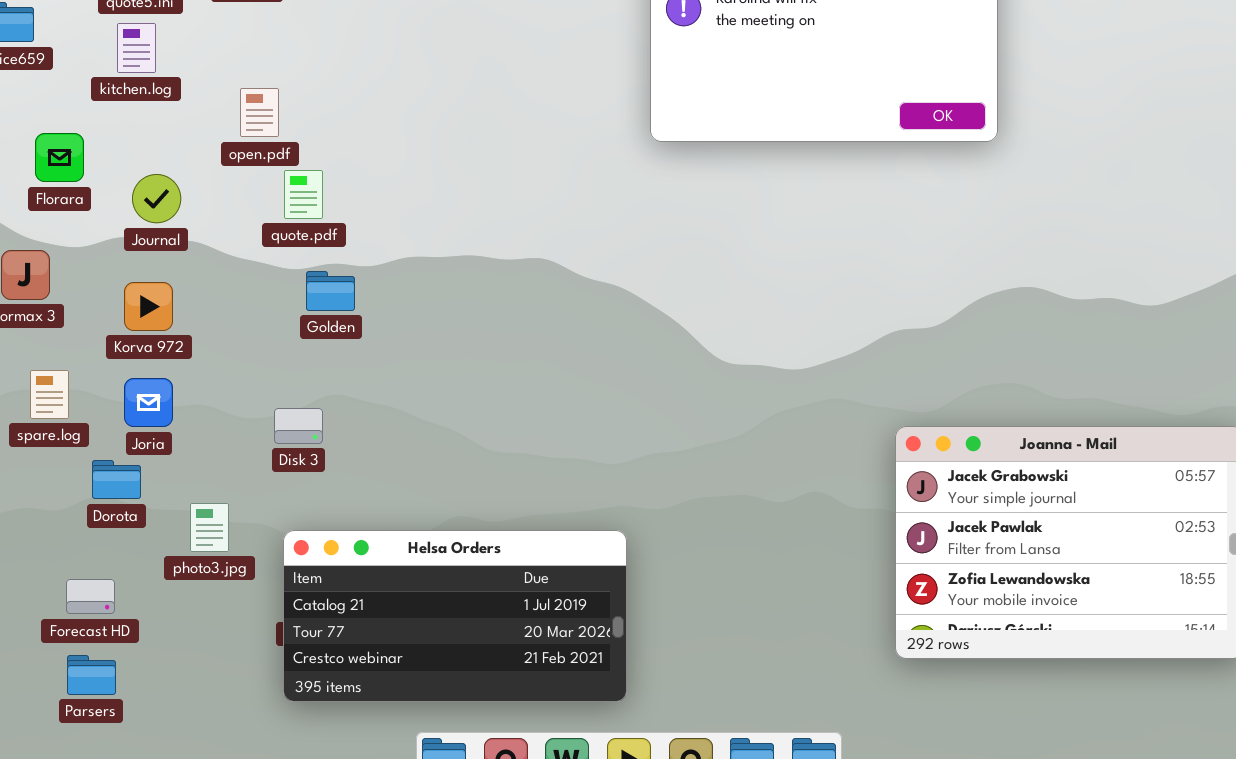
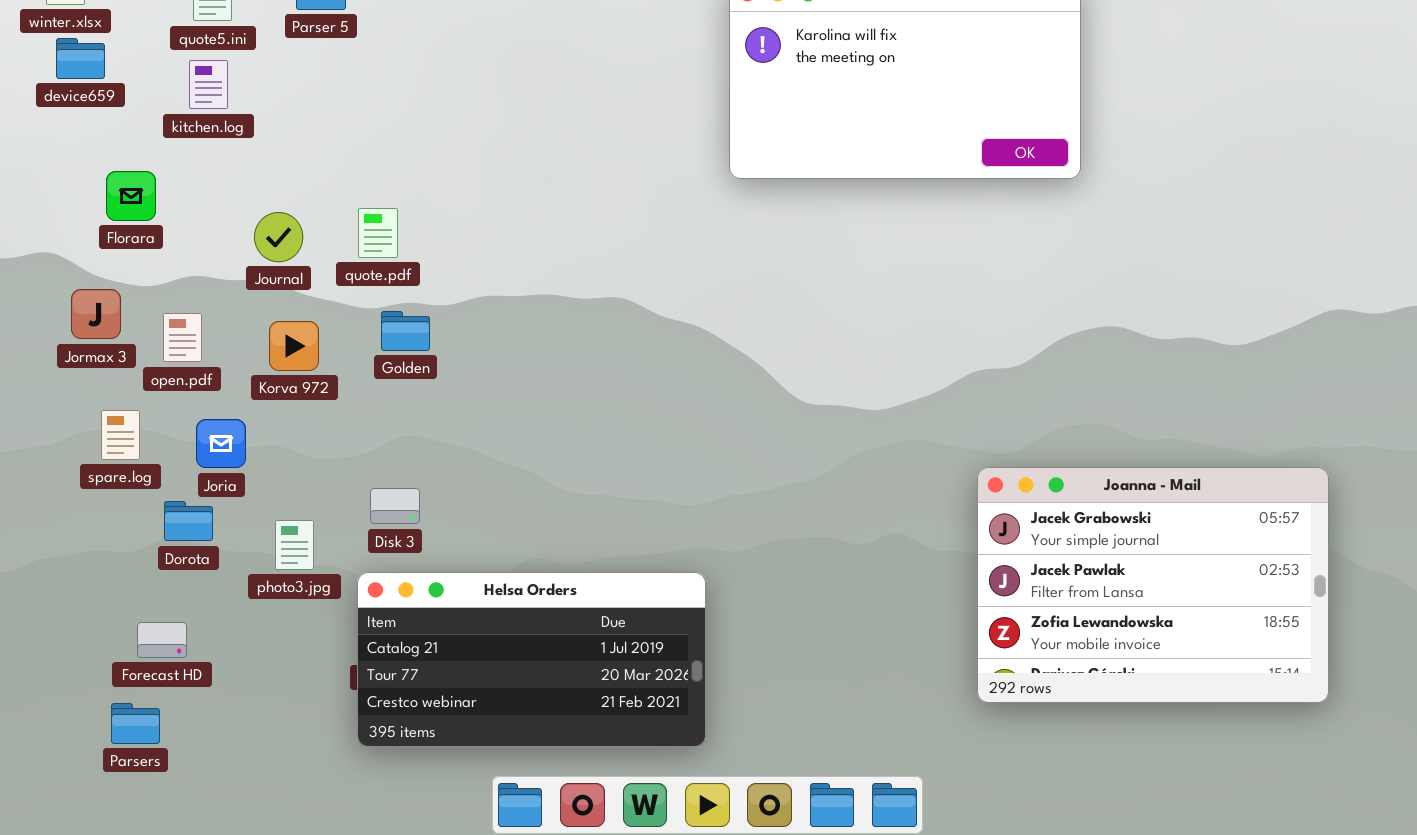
open.pdf: [240,88,279,137] -> [163,313,202,362], moved
Journal: [132,174,181,223] -> [254,212,303,262], moved
Korva 972: [124,282,173,331] -> [269,321,319,371], moved
Disk 3: [274,408,323,444] -> [370,488,420,524], moved
photo3.jpg: [190,503,229,552] -> [275,520,314,570], moved
Parsers: [67,655,116,695] -> [111,703,160,744], moved

